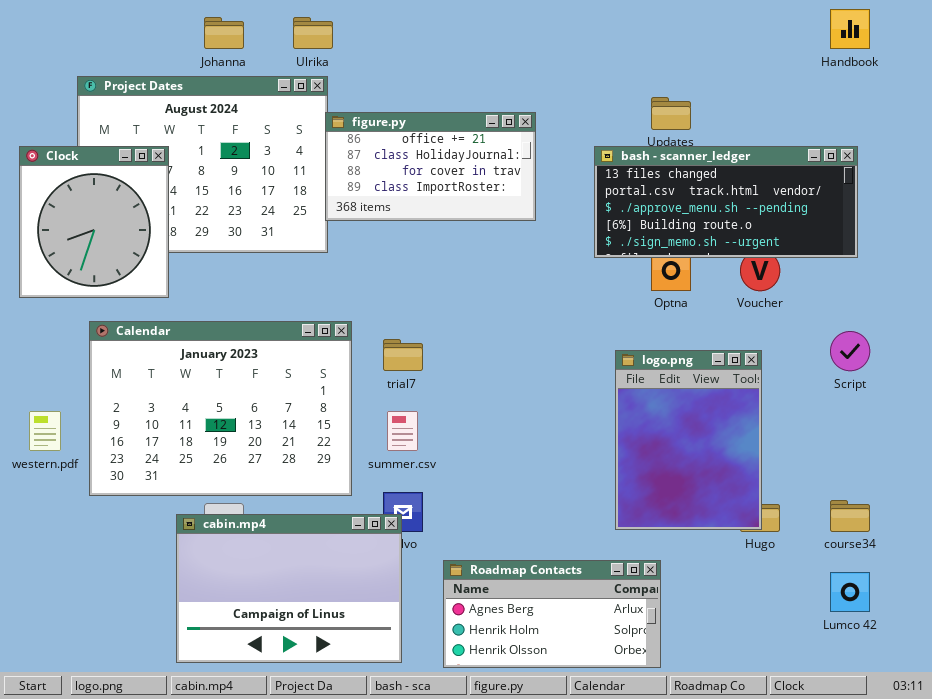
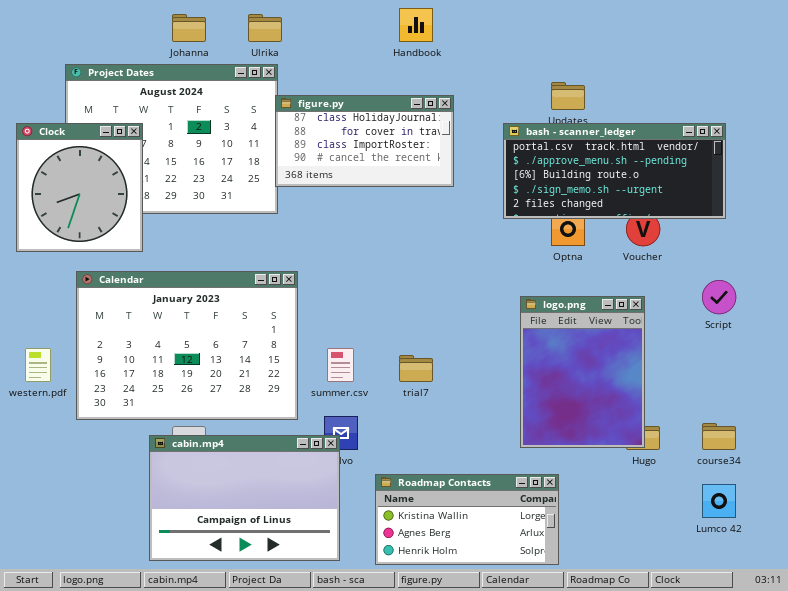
Handbook: [830,9,870,49] -> [399,8,433,42], moved
figure.py: [325,112,536,221] -> [275,95,454,187], scrolled down 1 row
bash - scanner_ledger: [594,146,858,258] -> [503,123,726,219], scrolled down 1 row
trial7: [383,339,423,371] -> [399,355,433,382], moved
Roadmap Contacts: [443,560,661,668] -> [375,474,559,565], scrolled up 1 row

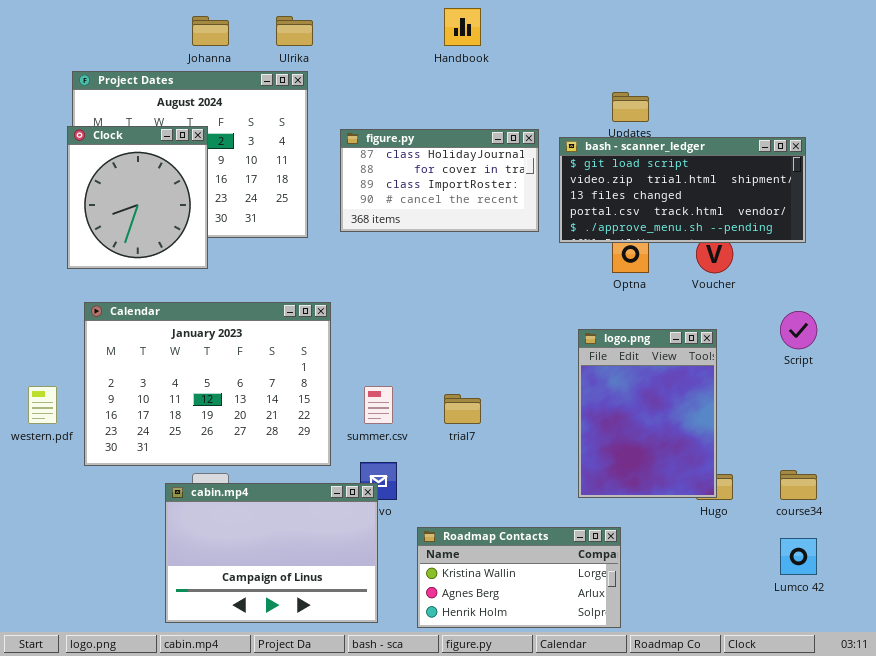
figure.py: [275,95,454,187] -> [340,129,539,232], moved
Clock: [16,123,143,252] -> [67,126,208,269], moved
bash - scanner_ledger: [503,123,726,219] -> [559,137,806,243], scrolled up 3 rows

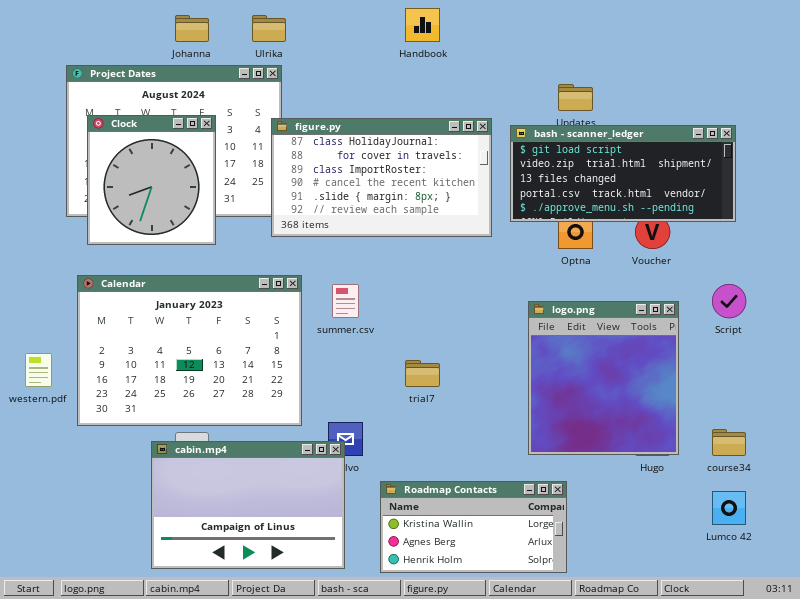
Clock: [67,126,208,269] -> [87,115,216,245], moved
figure.py: [340,129,539,232] -> [271,118,492,237], resized
logo.png: [578,329,717,498] -> [528,301,679,455], resized
summer.csv: [364,386,393,424] -> [332,284,359,318], moved

